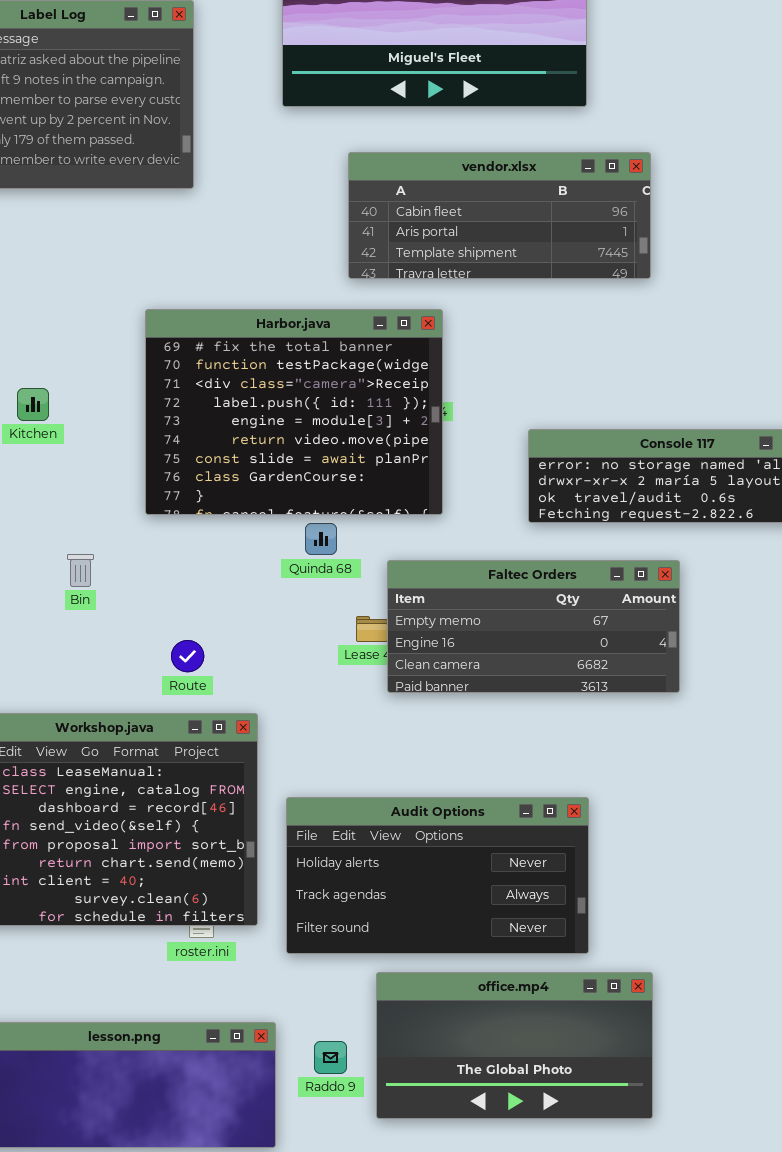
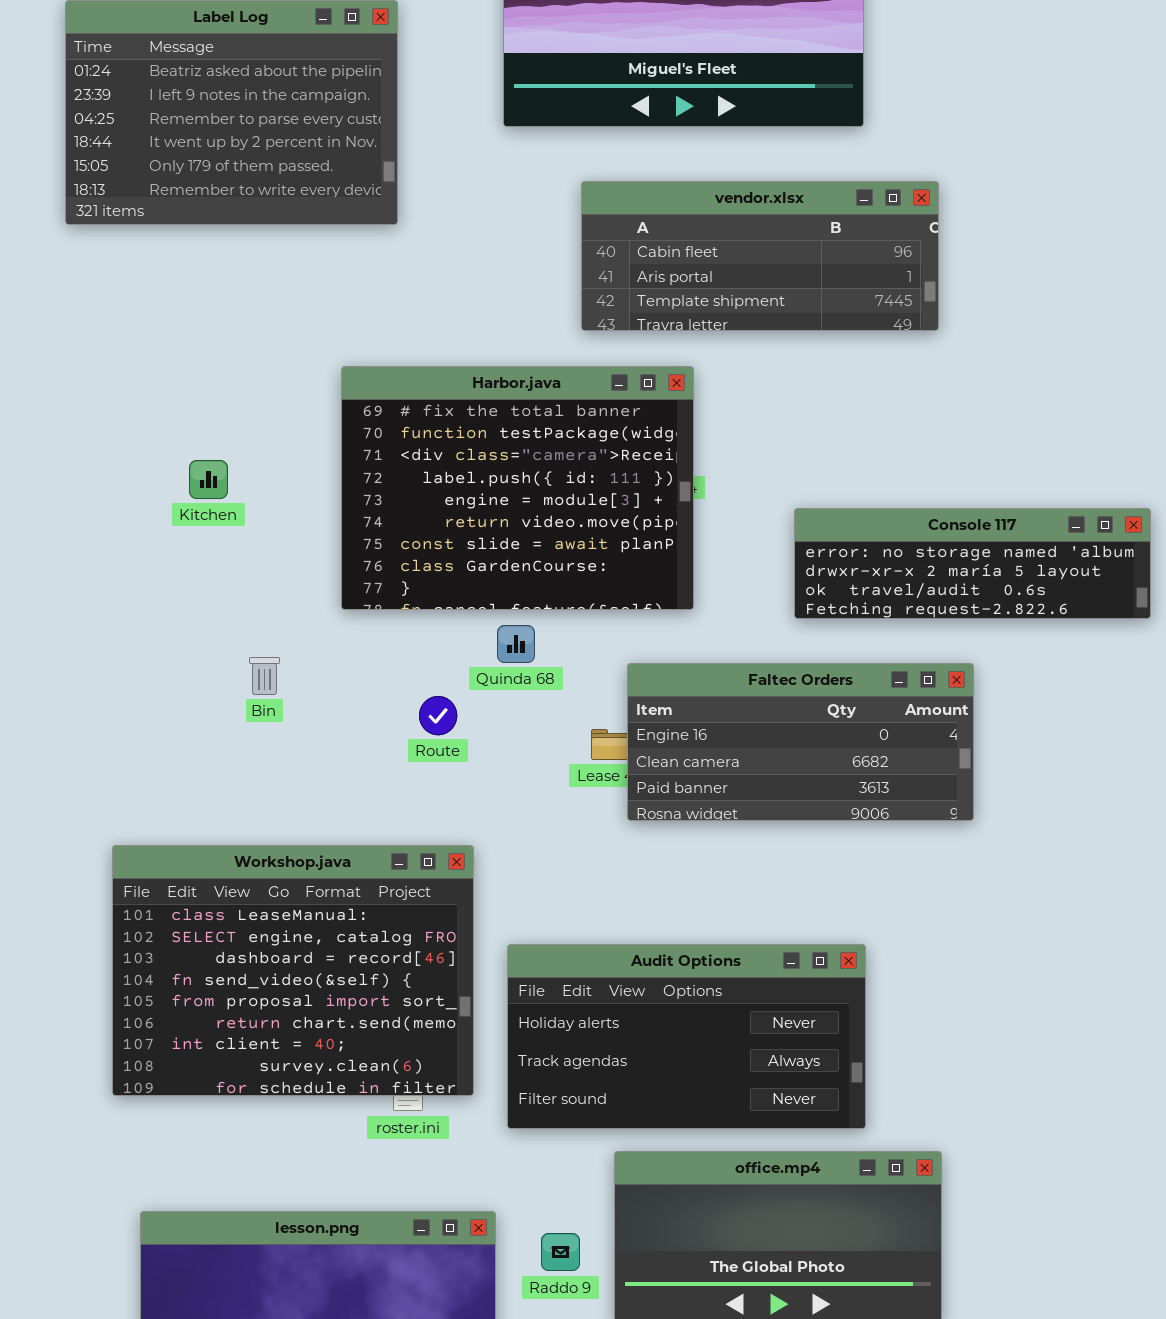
Quinda 68: [305,523,337,555] -> [497,625,535,663], moved
Faltec Orders: [387,560,680,693] -> [627,663,974,821], scrolled down 1 row
Route: [171,640,204,672] -> [419,696,457,735], moved

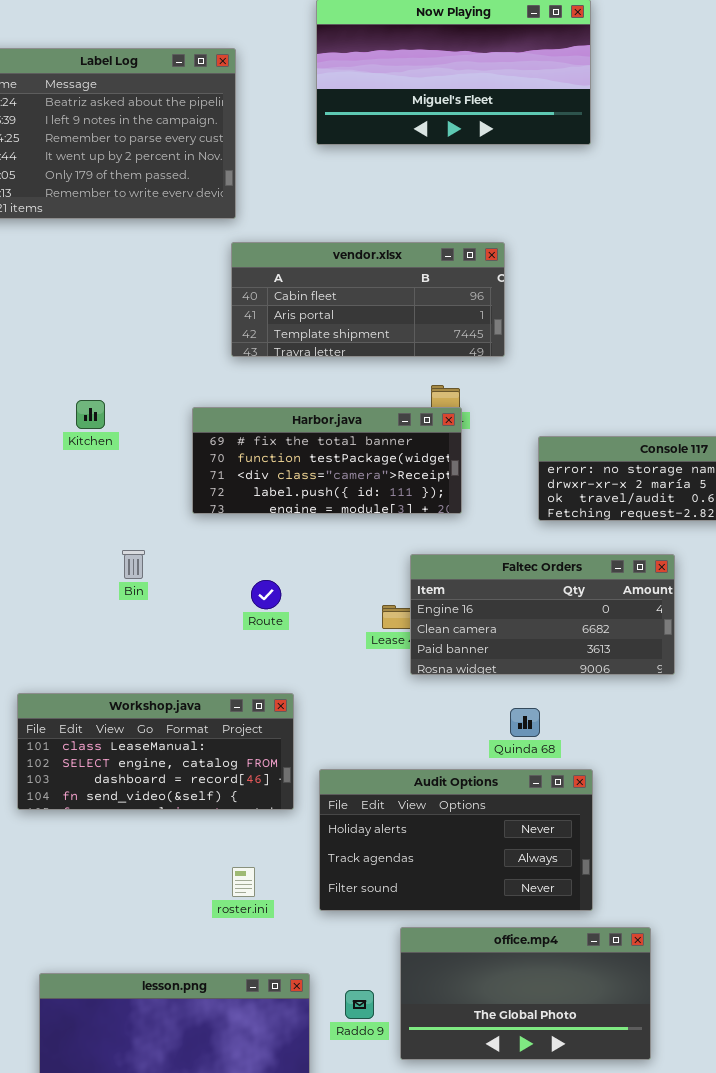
vendor.xlsx: [581,181,939,331] -> [231,242,505,357], moved
Harbor.java: [341,366,694,610] -> [192,407,462,514], resized
Quinda 68: [497,625,535,663] -> [510,708,540,737], moved
Workshop.java: [112,845,474,1096] -> [17,693,294,810], resized

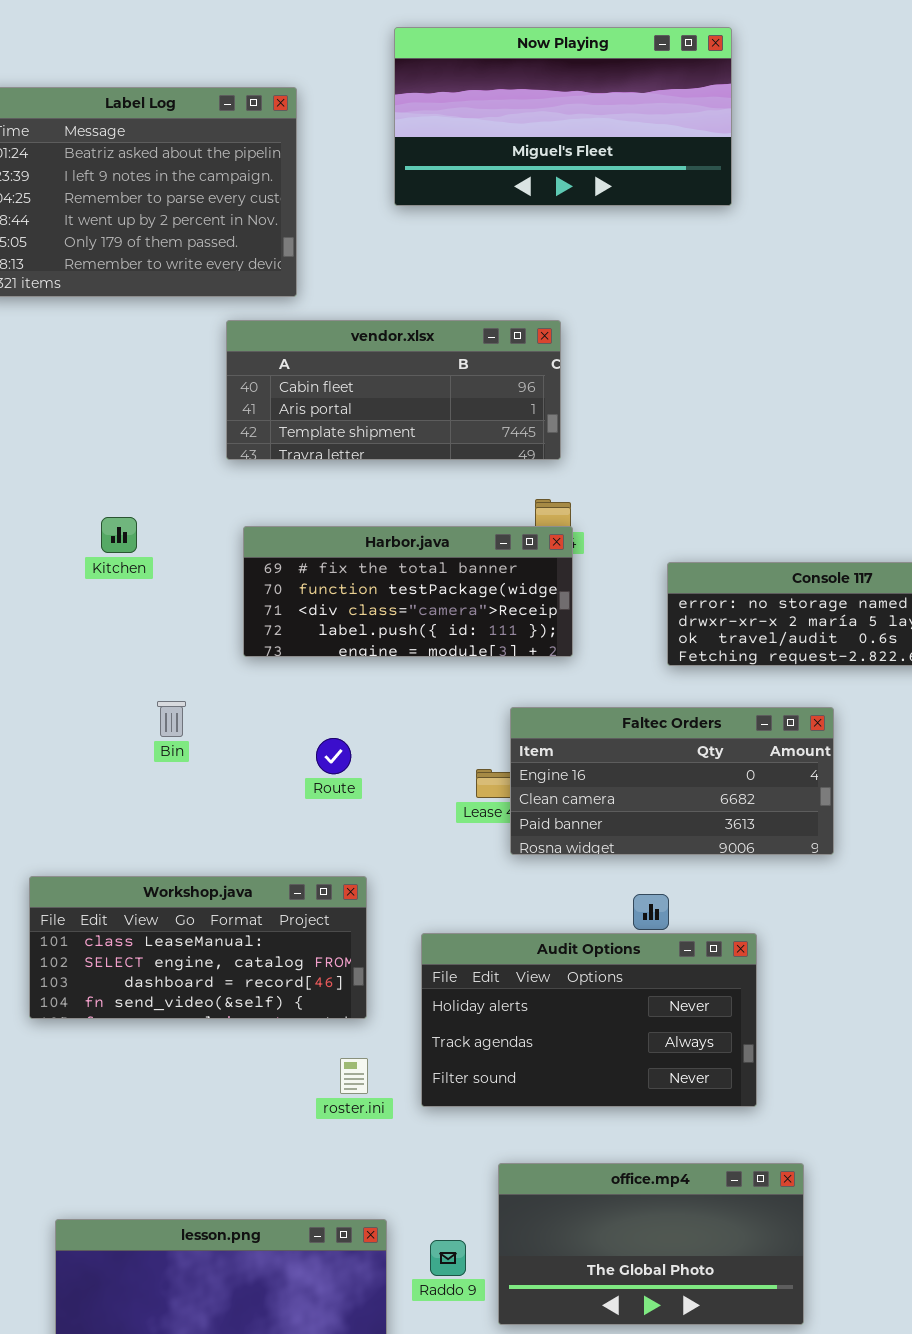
vendor.xlsx: [231,242,505,357] -> [226,320,561,460], moved
Audit Options: [319,769,593,911] -> [421,933,757,1107], moved
roster.ini: [232,867,255,897] -> [340,1058,368,1094], moved

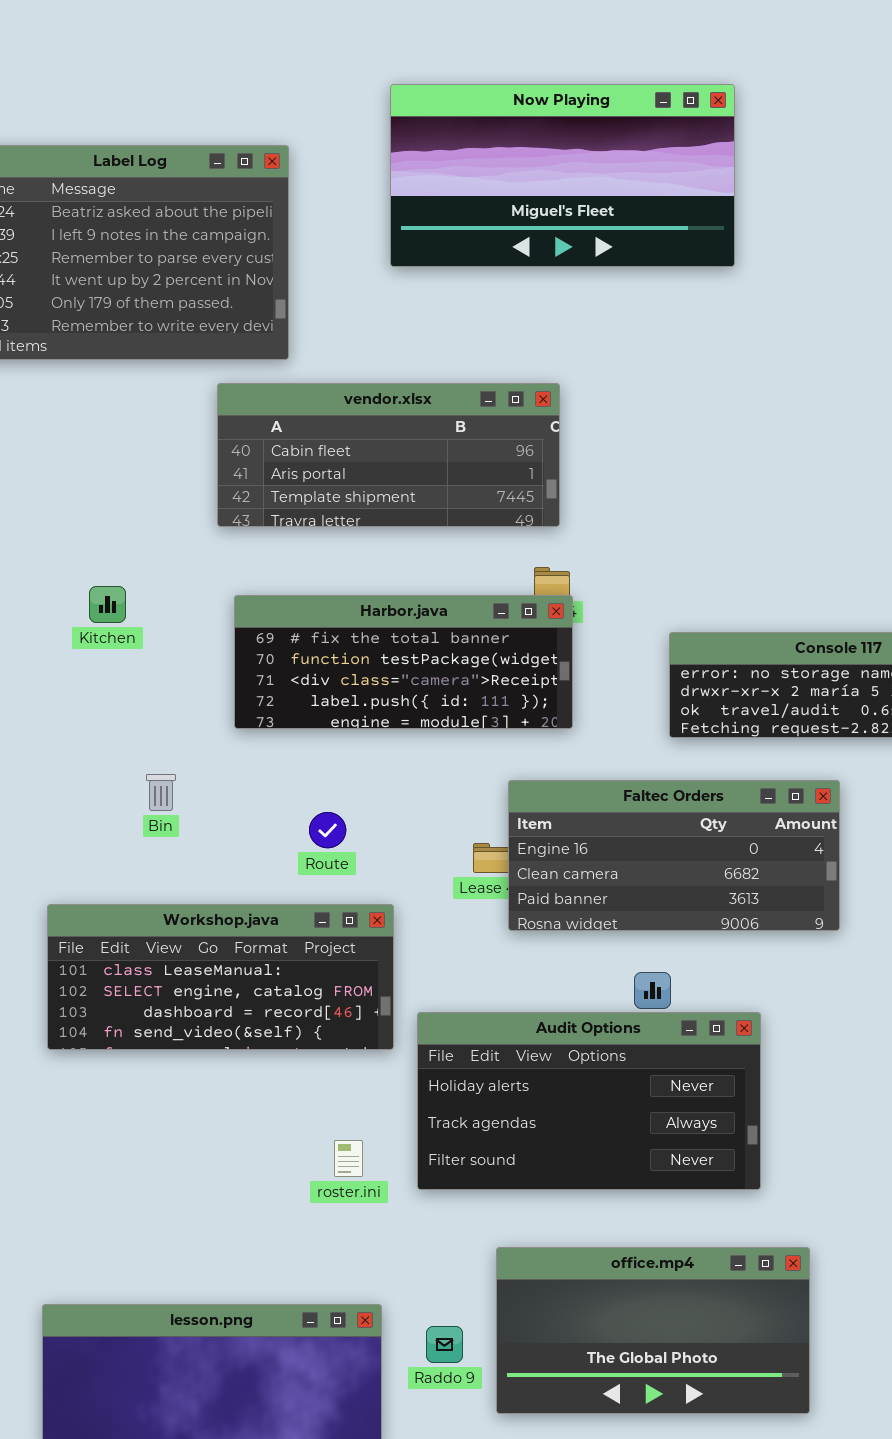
Workshop.java: [29,876,367,1019] -> [47,904,394,1050], moved

